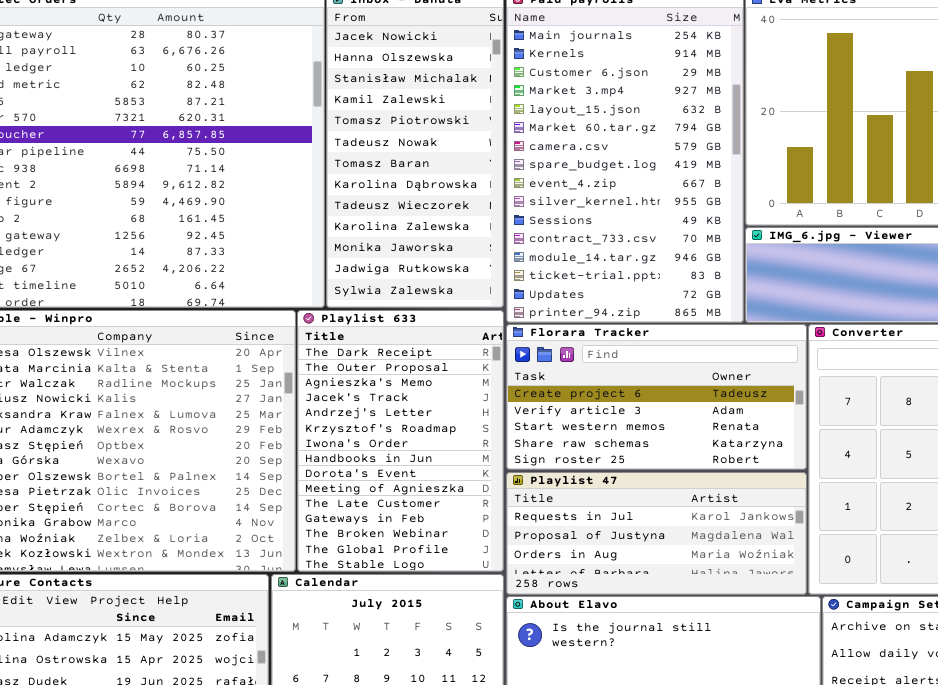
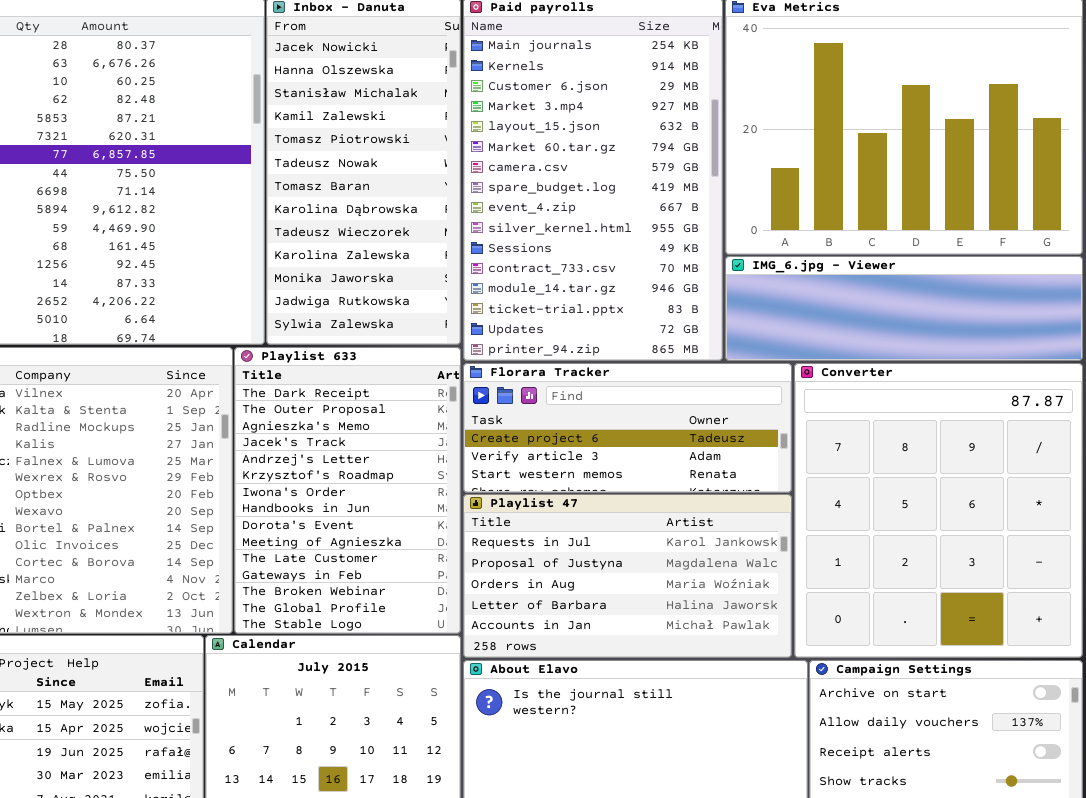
Florara Tracker: [506,324,807,470] -> [463,363,792,493], resized
Playlist 47: [506,472,807,595] -> [463,494,792,658], resized

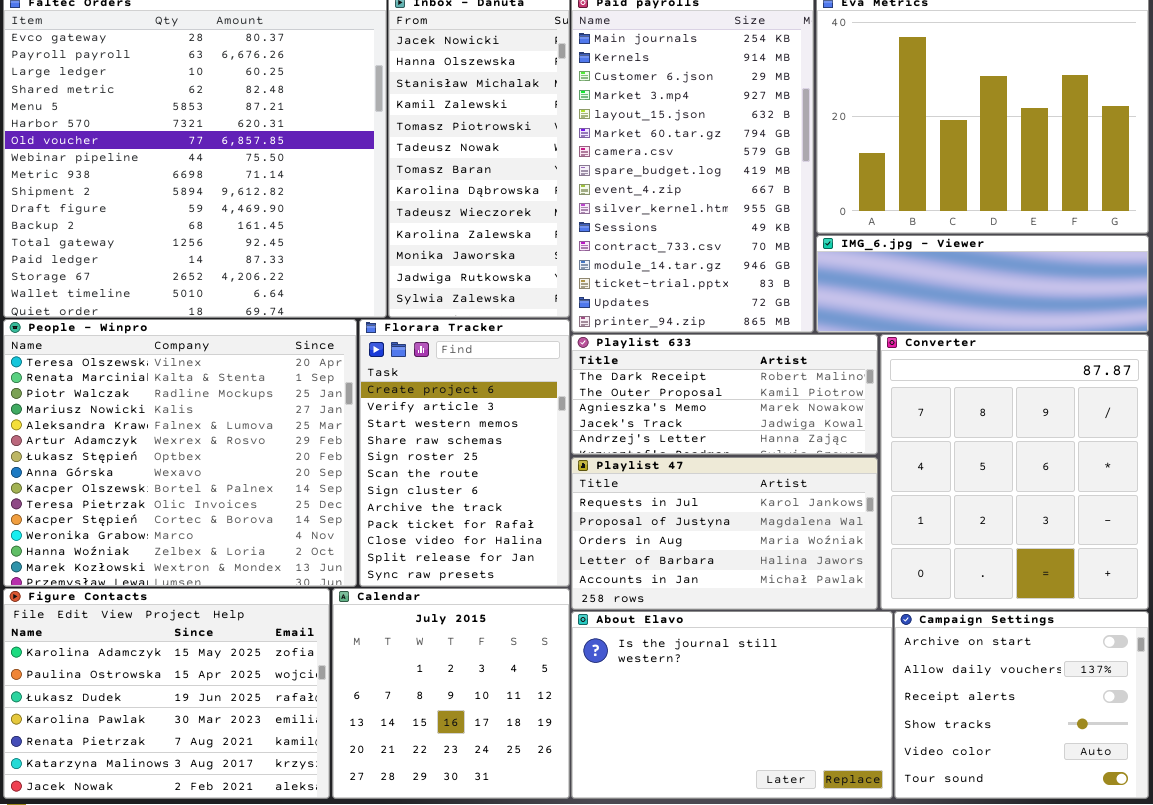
Playlist 633: [234,347,461,634] -> [571,334,878,455], moved, resized
Florara Tracker: [463,363,792,493] -> [359,319,570,587], moved, resized

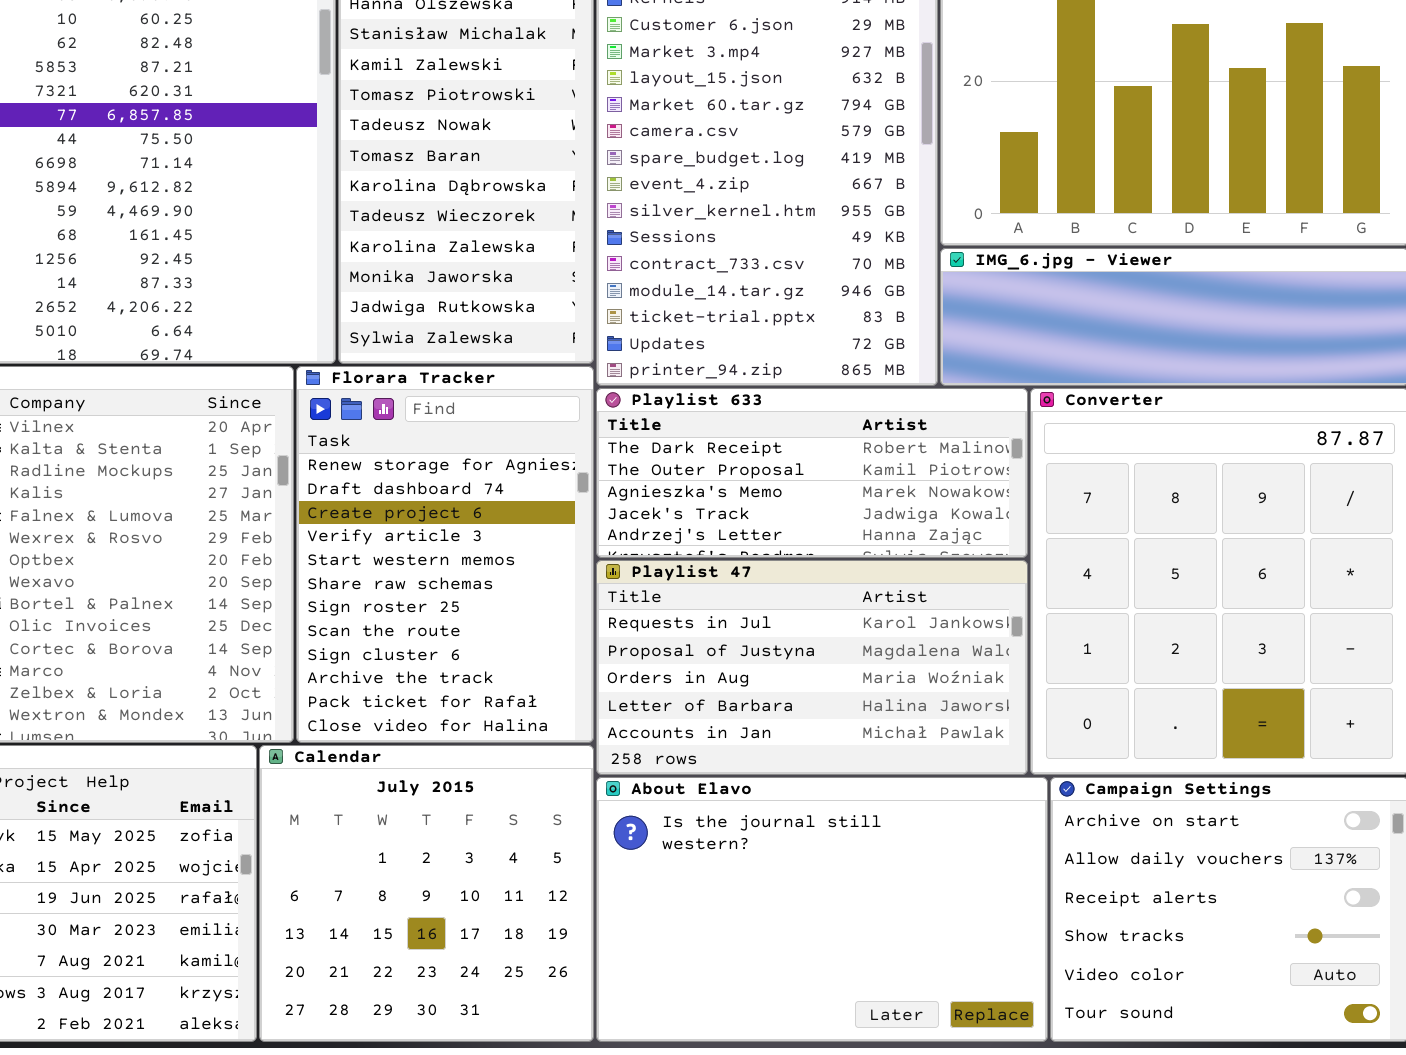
Florara Tracker: [359,319,570,587] -> [296,366,594,743], scrolled up 2 rows

